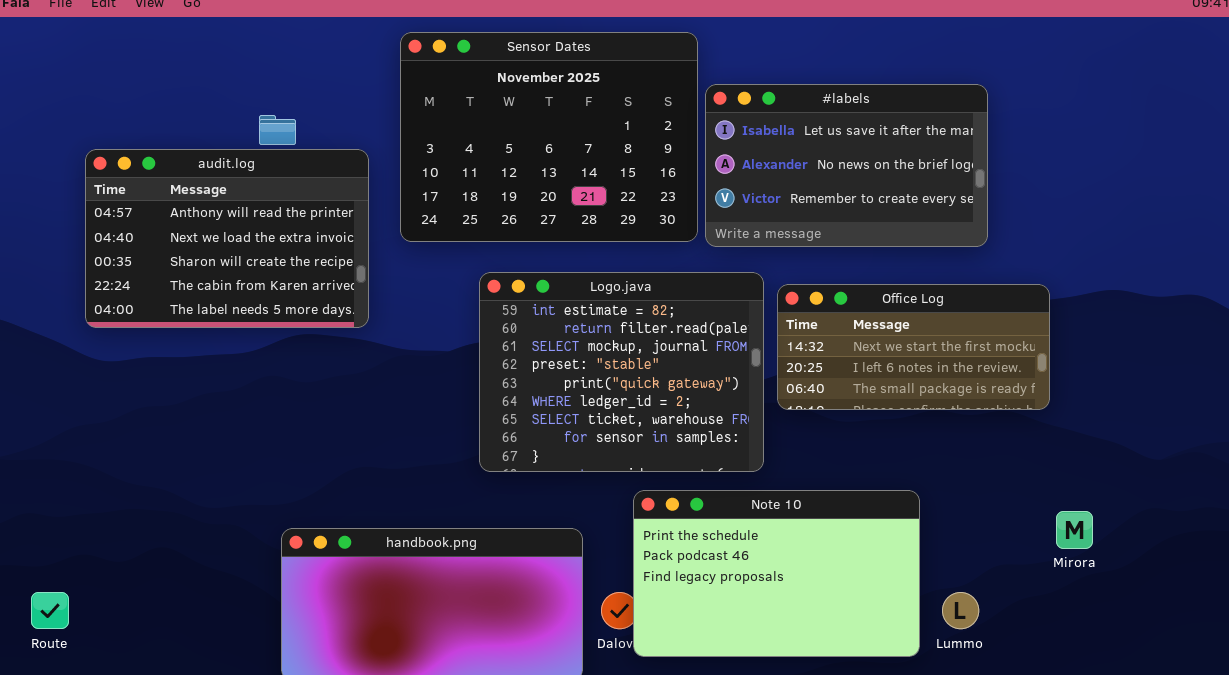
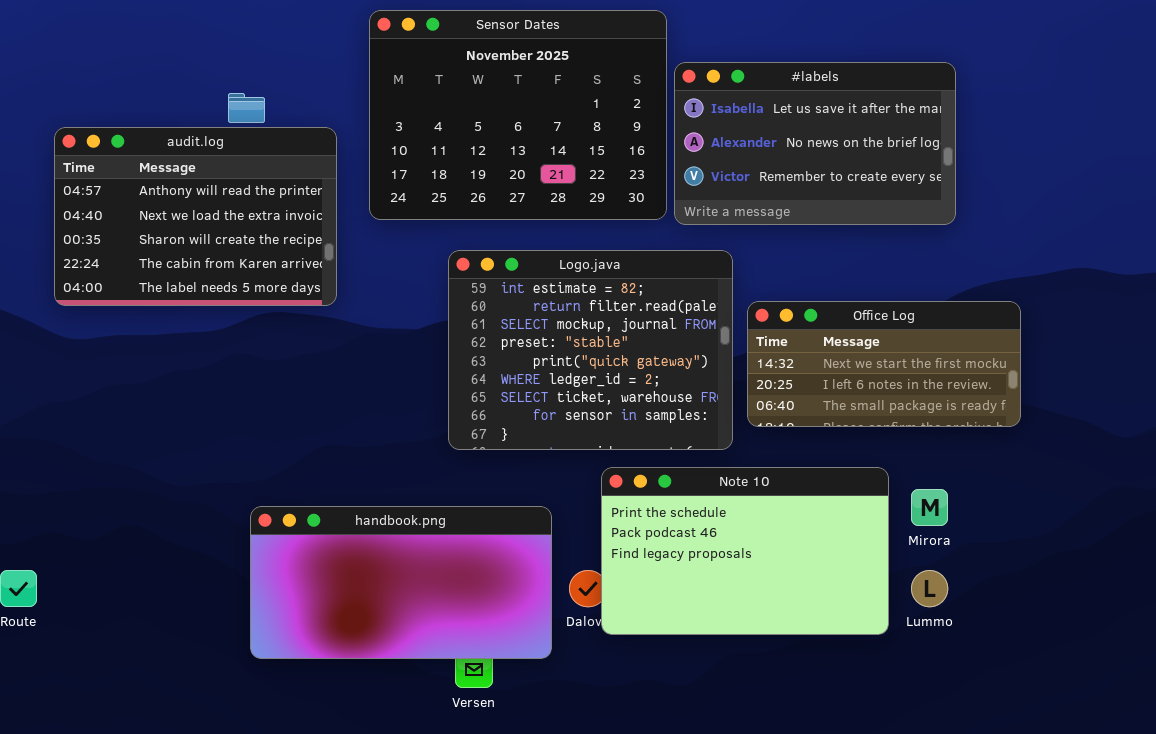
Office Log: [777,284,1050,410] -> [747,301,1021,427], moved
Mirora: [1056,511,1093,549] -> [911,489,948,526], moved

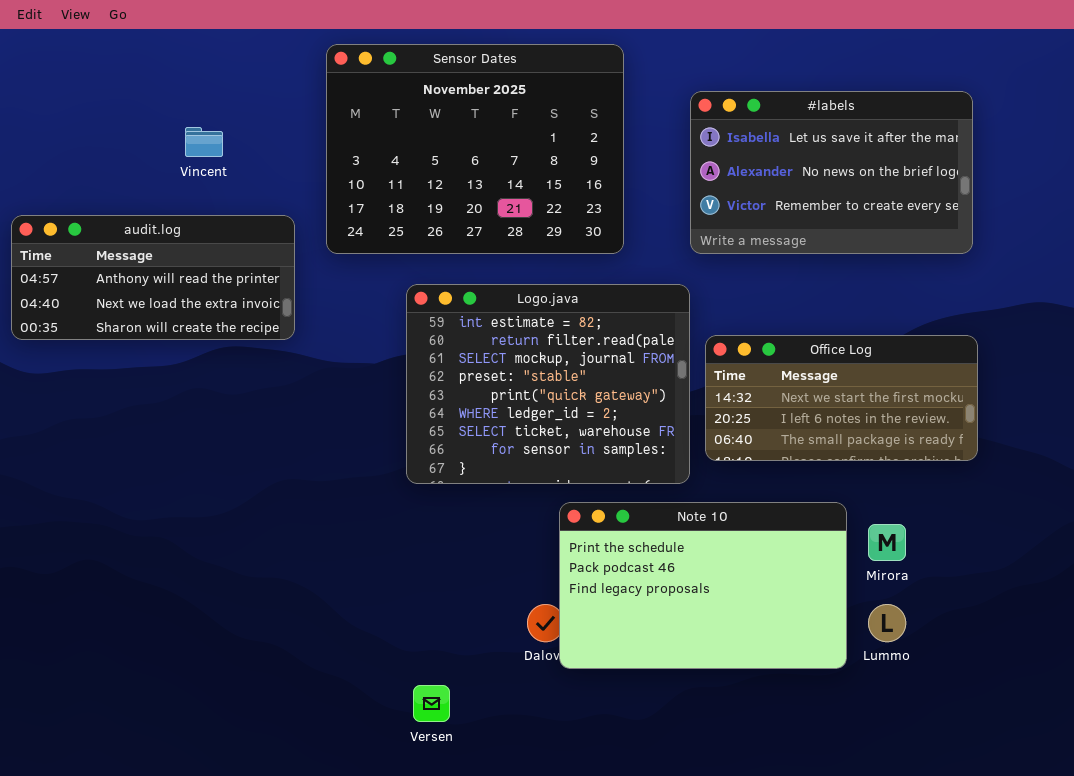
#labels: [674,62,956,225] -> [690,91,973,254], moved
audit.log: [54,127,337,306] -> [11,215,295,340], resized
handbook.png: [250,506,552,659] -> none, closed

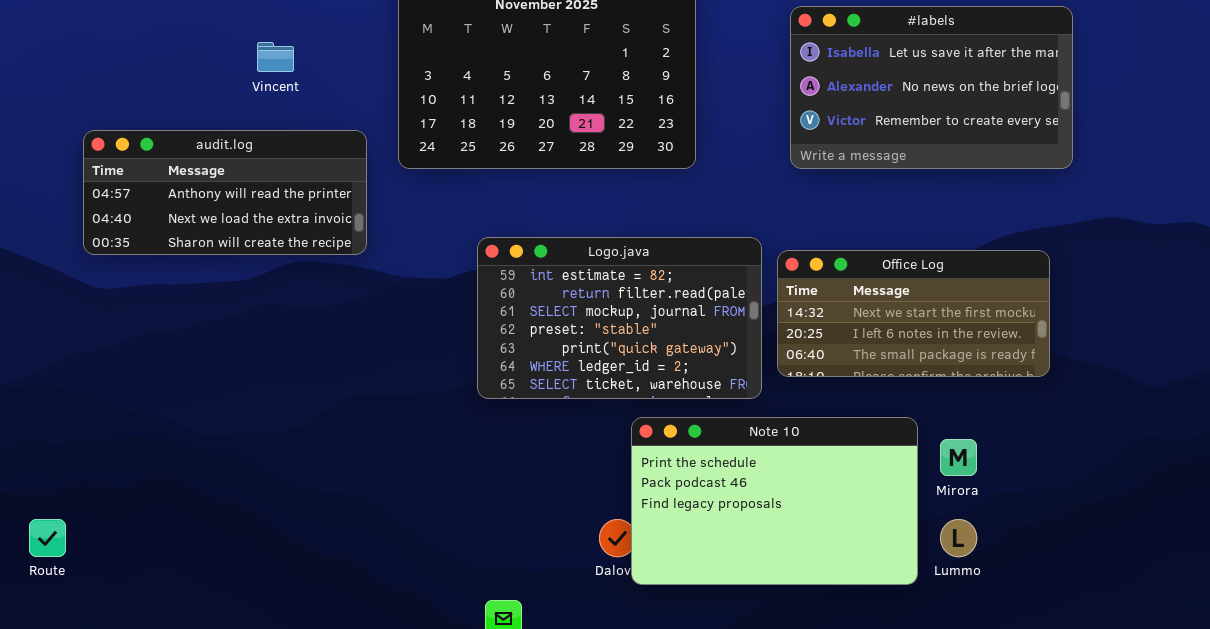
#labels: [690,91,973,254] -> [790,6,1073,169], moved
Logo.java: [406,284,690,484] -> [477,237,762,399], resized

